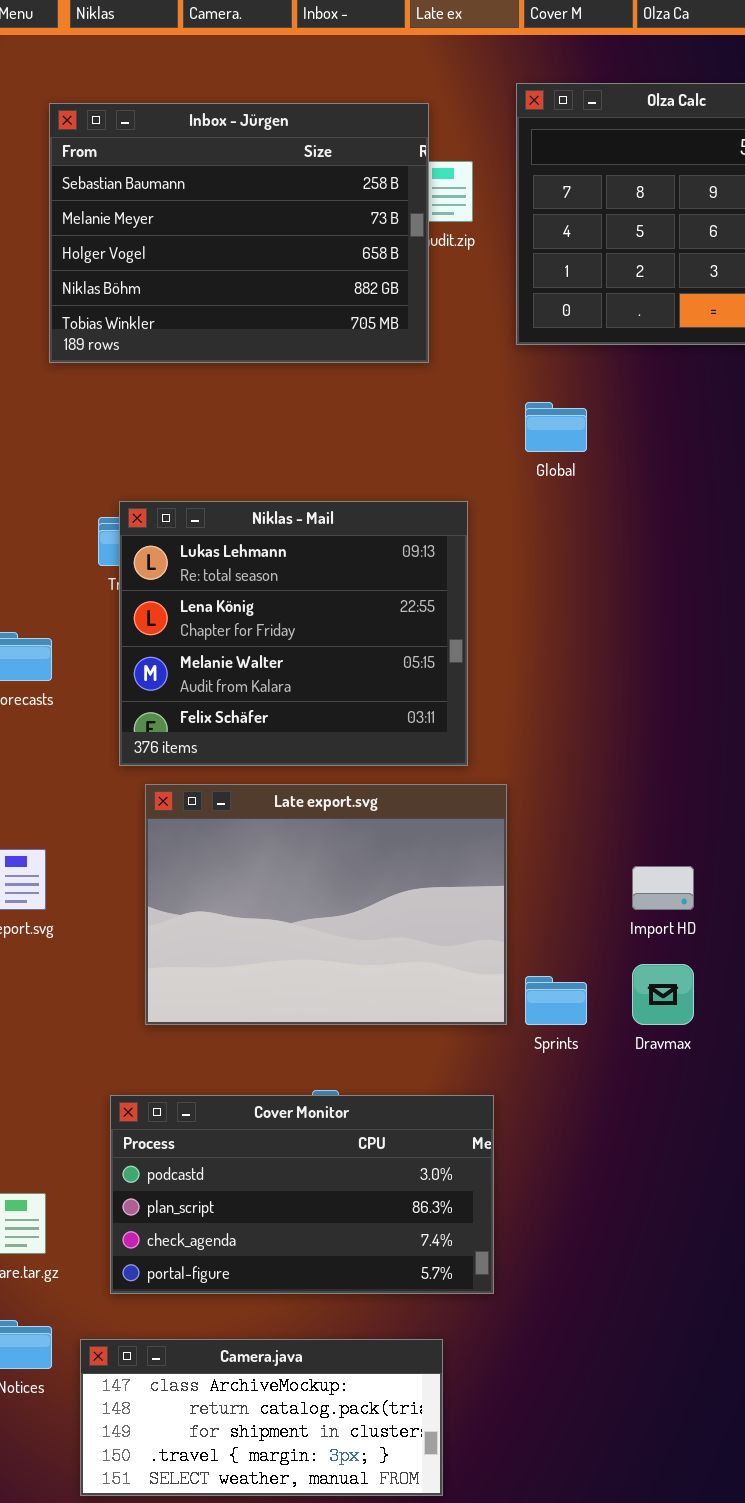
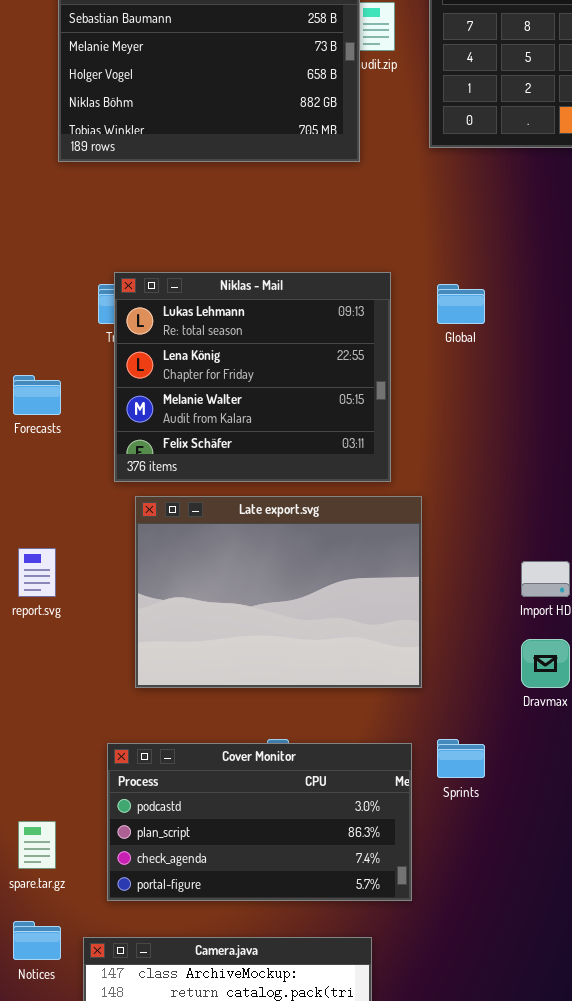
Global: [525,402,587,452] -> [437,284,485,324], moved
Sprints: [525,976,587,1025] -> [437,739,485,778], moved

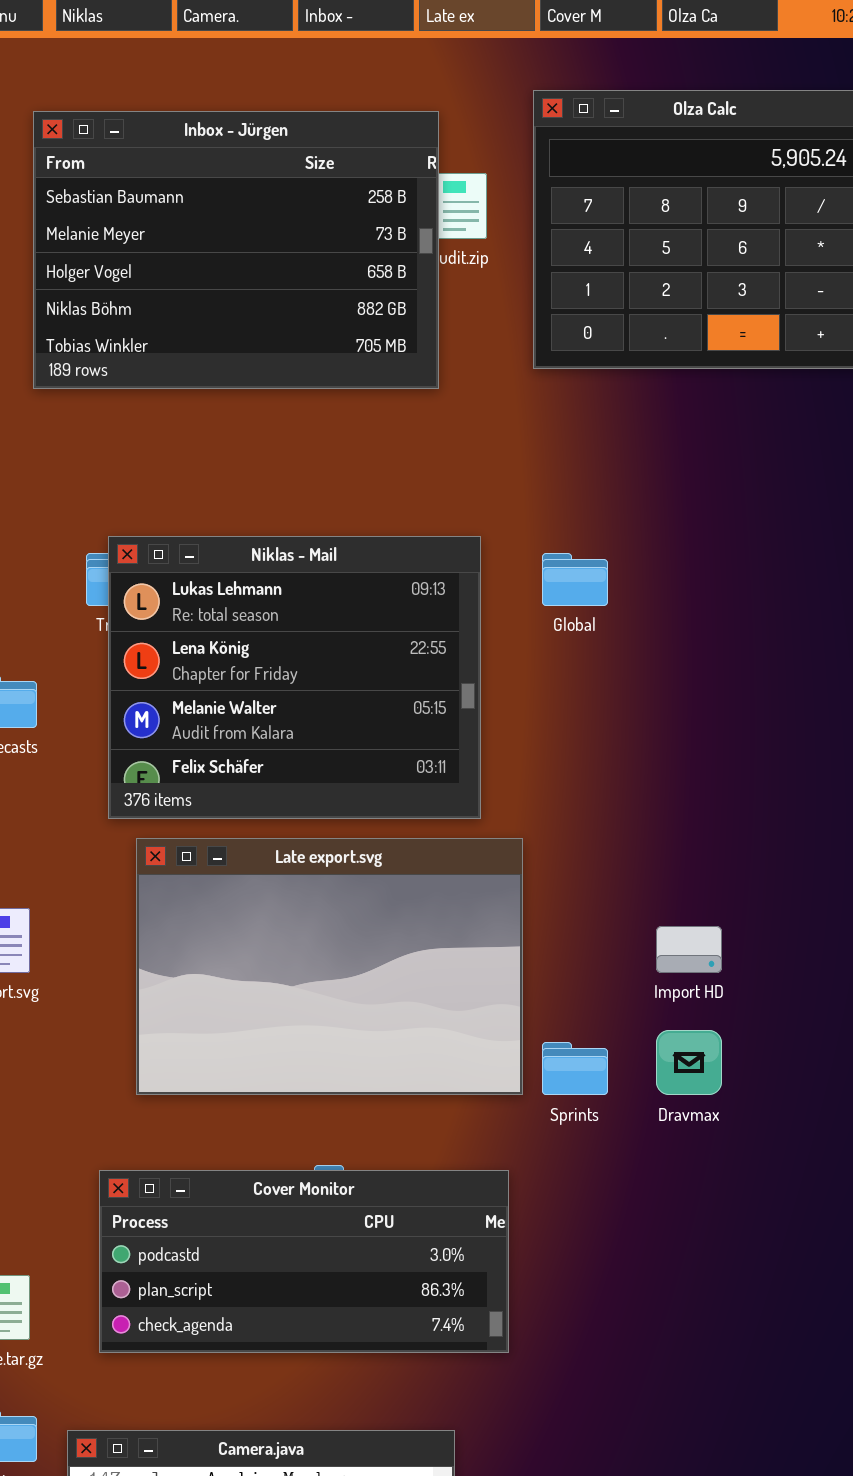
Sprints: [437,739,485,778] -> [542,1042,608,1095], moved
Cover Monitor: [107,743,412,901] -> [99,1170,509,1353], resized

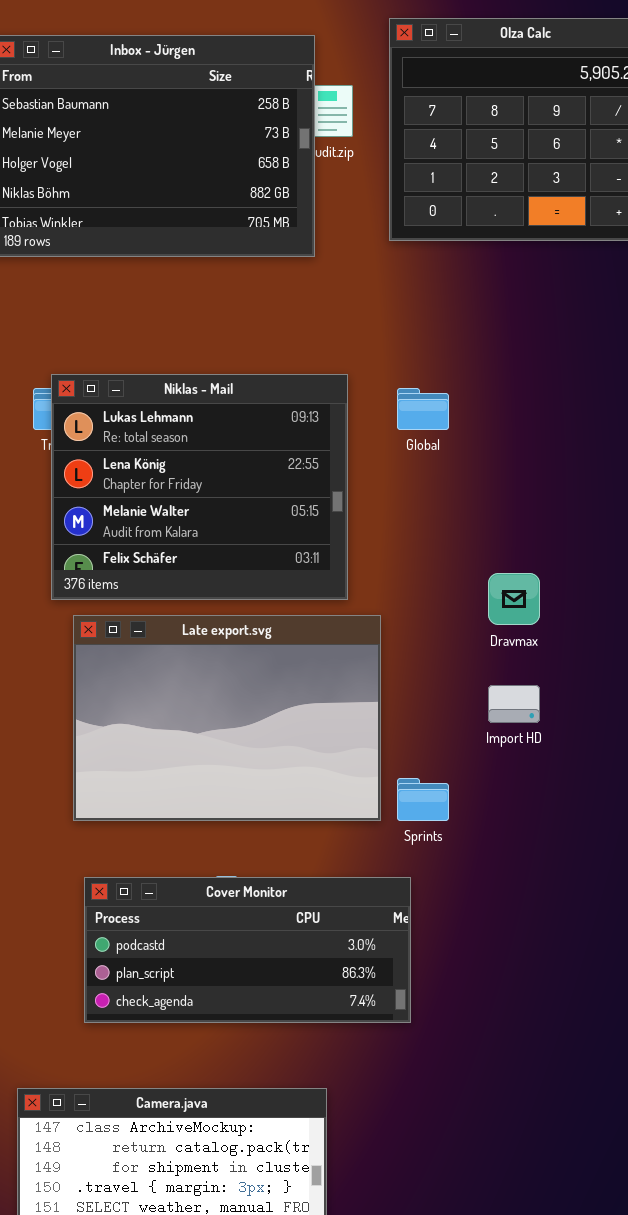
Dravmax: [656,1030,722,1095] -> [488,573,540,625], moved
Cover Monitor: [99,1170,509,1353] -> [84,877,411,1023], moved

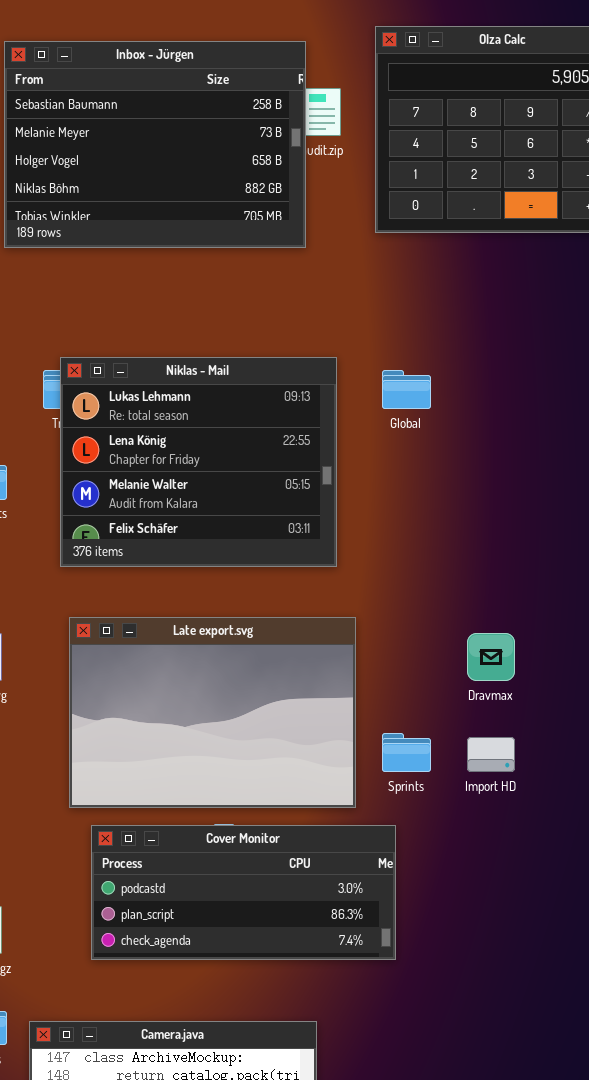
Dravmax: [488,573,540,625] -> [467,633,515,681], moved
Late export.svg: [73,615,381,821] -> [69,617,356,808], moved
Import HD: [488,685,540,723] -> [467,737,515,772], moved

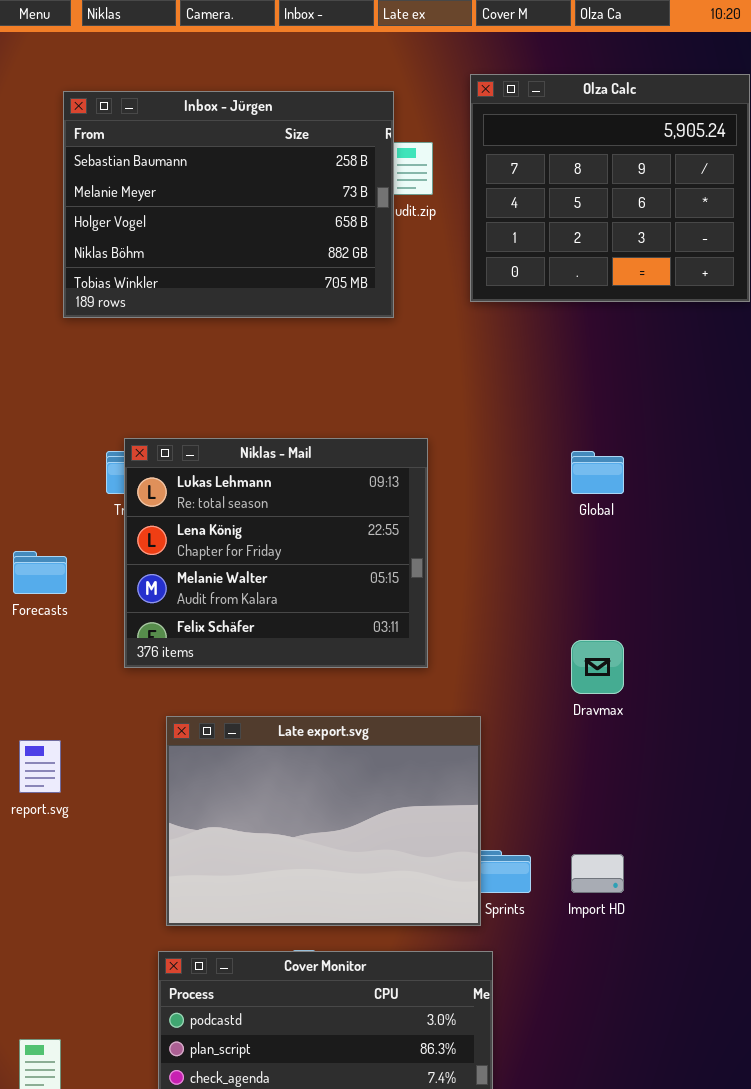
Global: [382,370,431,409] -> [571,451,624,494], moved
Late export.svg: [69,617,356,808] -> [166,716,481,926], moved
Dravmax: [467,633,515,681] -> [571,640,624,694], moved

